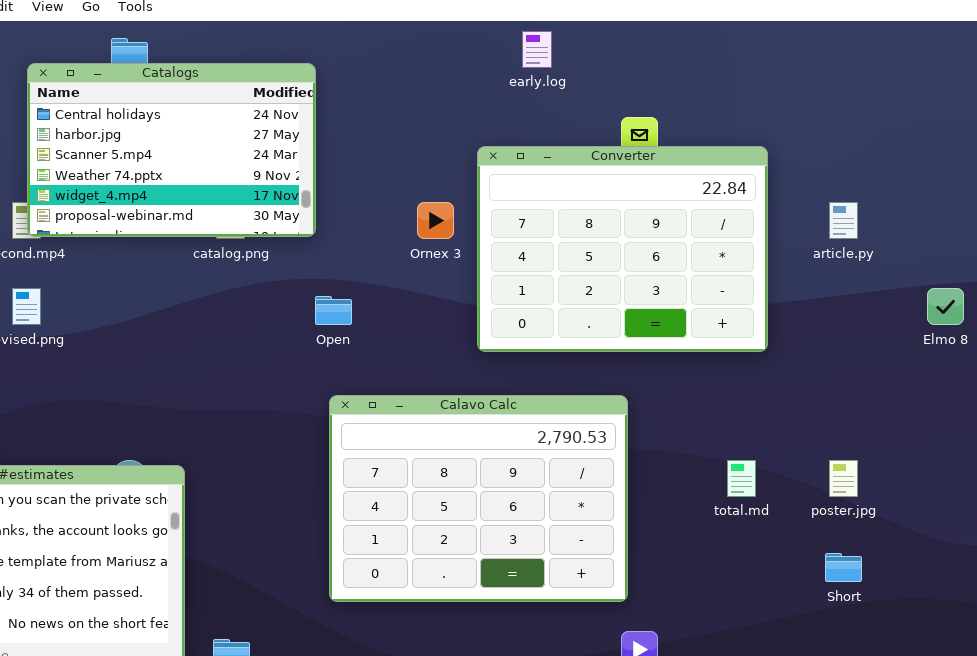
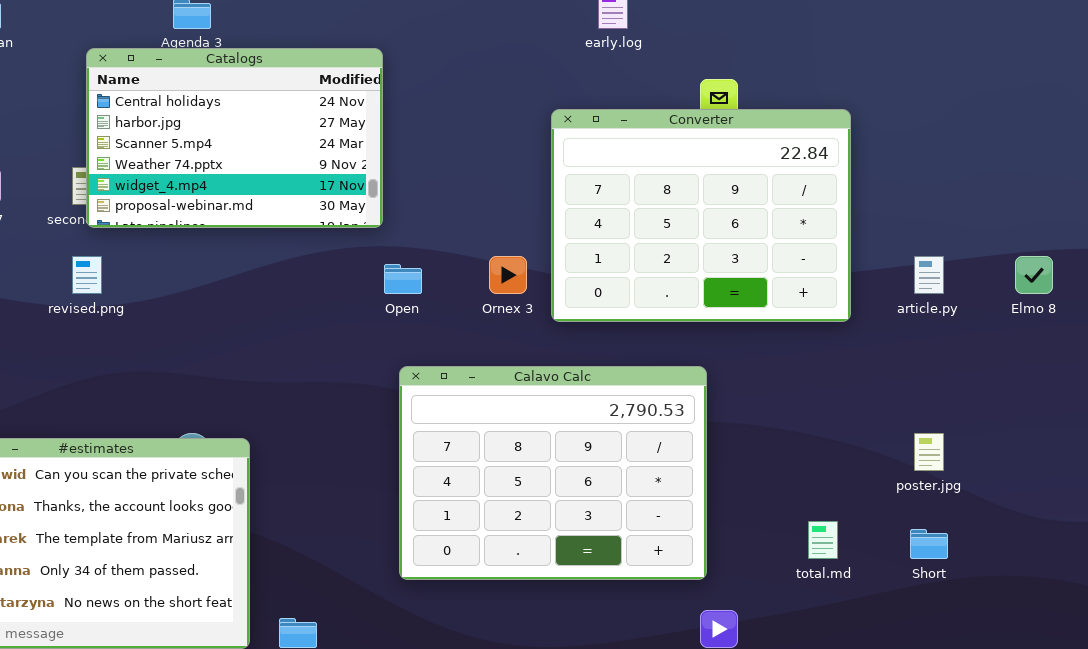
Catalogs: [27,63,316,237] -> [86,48,383,228], moved
Ornex 3: [417,202,454,239] -> [489,256,527,294], moved
article.py: [829,202,858,239] -> [914,256,944,294], moved
total.md: [727,460,756,497] -> [808,521,838,559], moved

